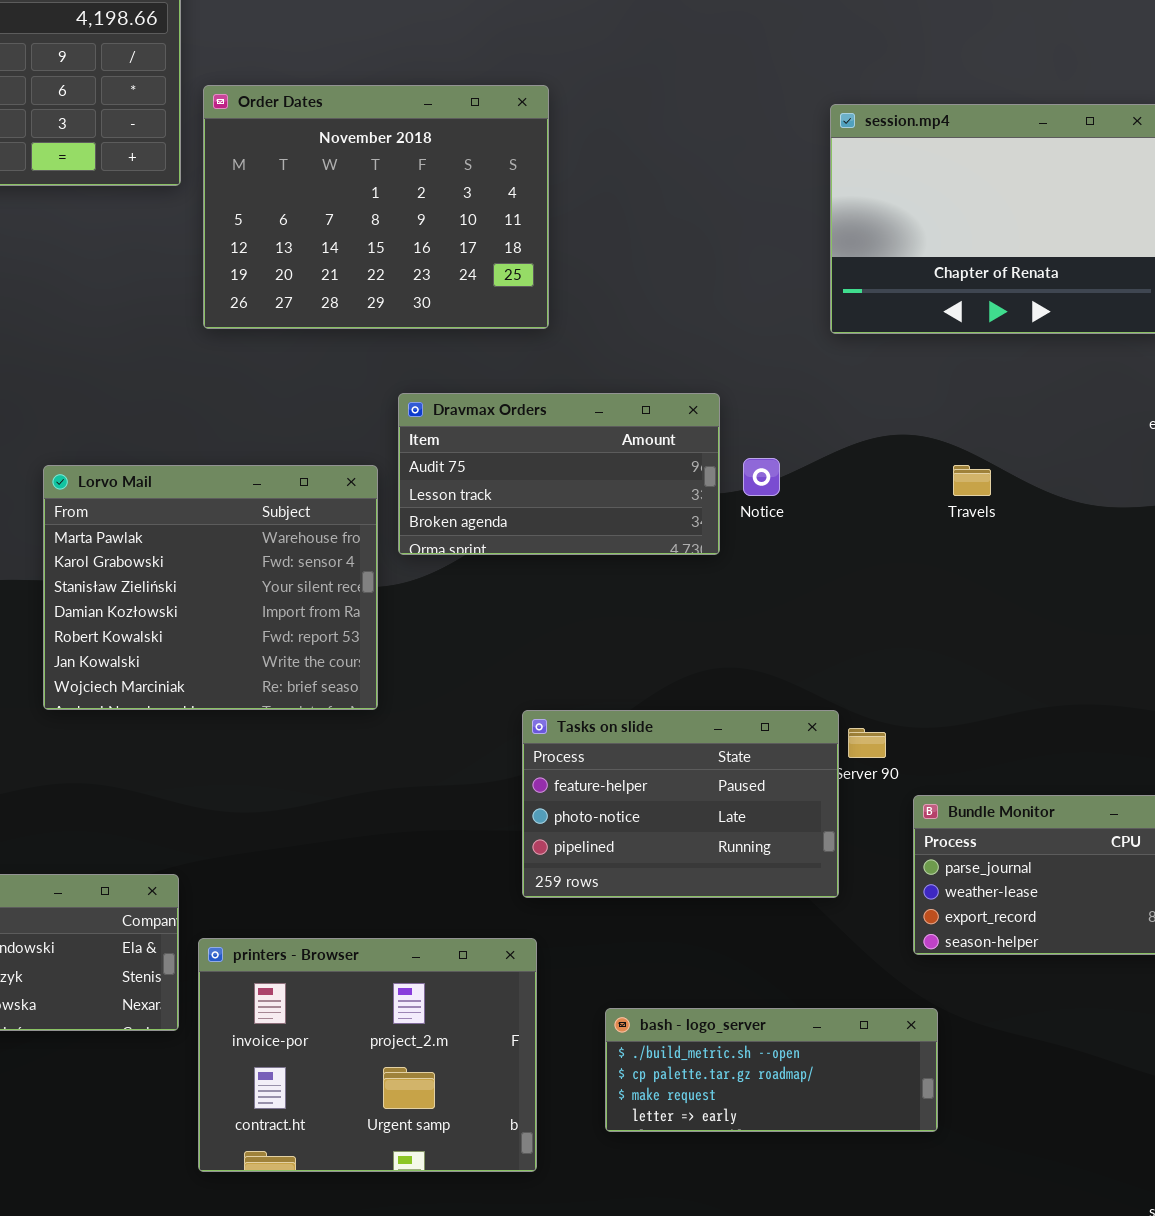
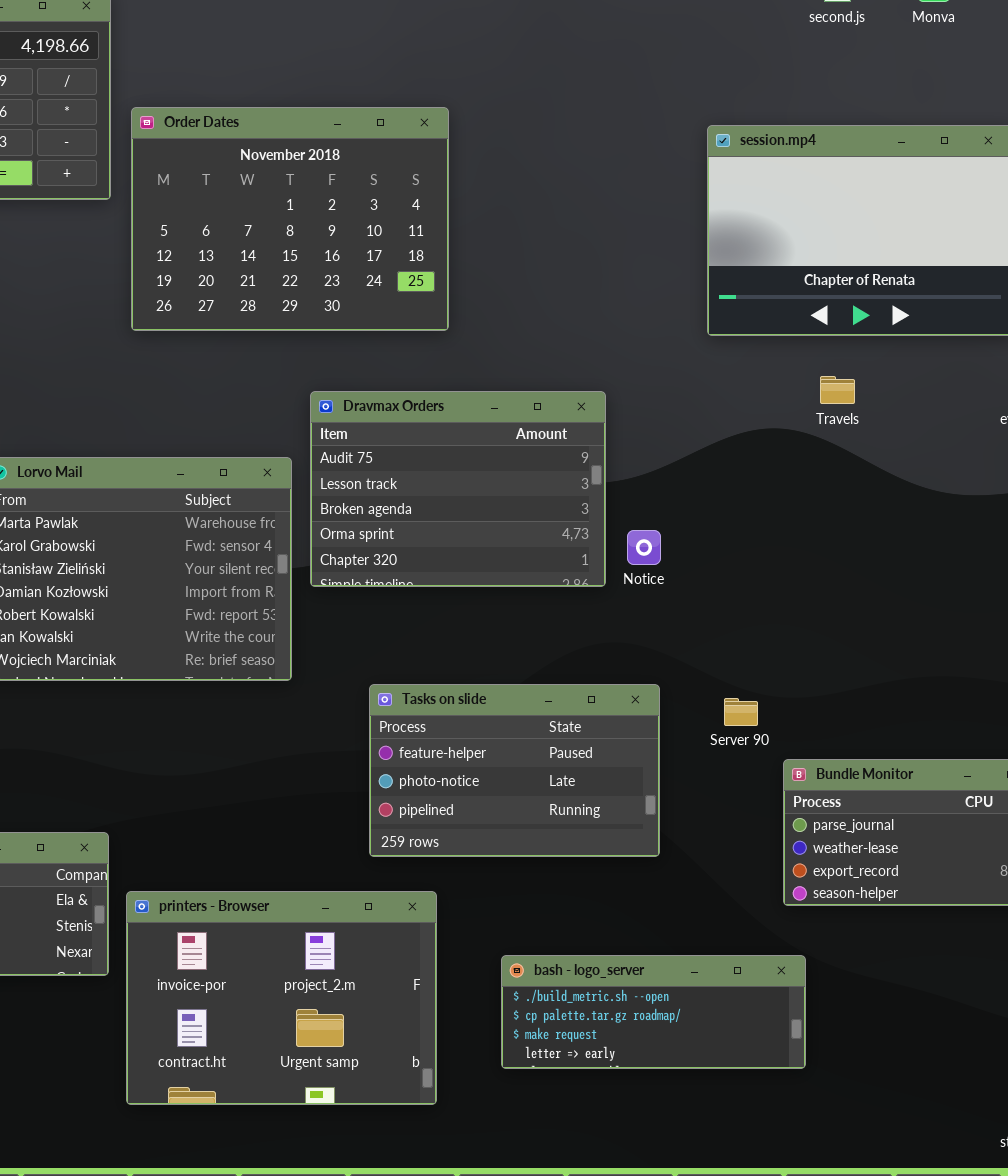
Dravmax Orders: [398,393,720,555] -> [310,391,606,587], resized
Notice: [743,458,780,496] -> [627,530,661,565], moved
Travels: [953,465,991,496] -> [820,376,855,404], moved
Tasks on slide: [522,710,839,898] -> [369,684,660,857], moved

